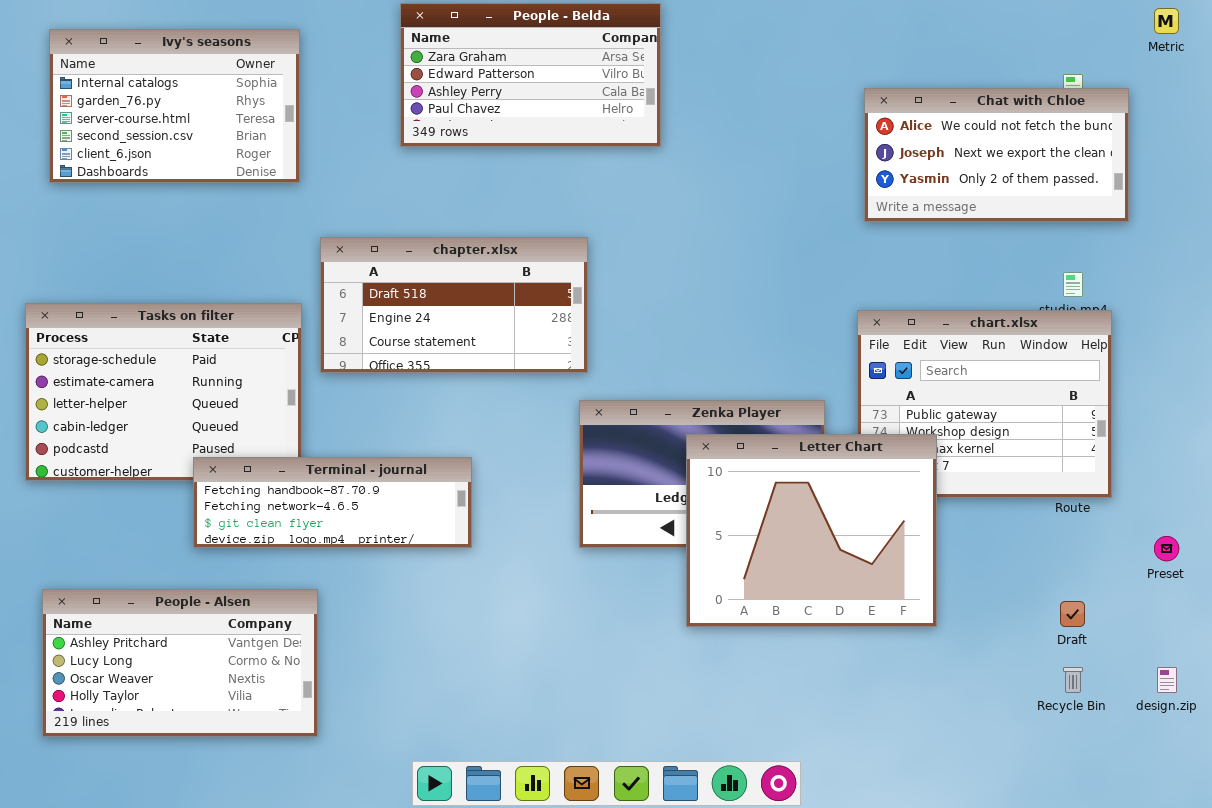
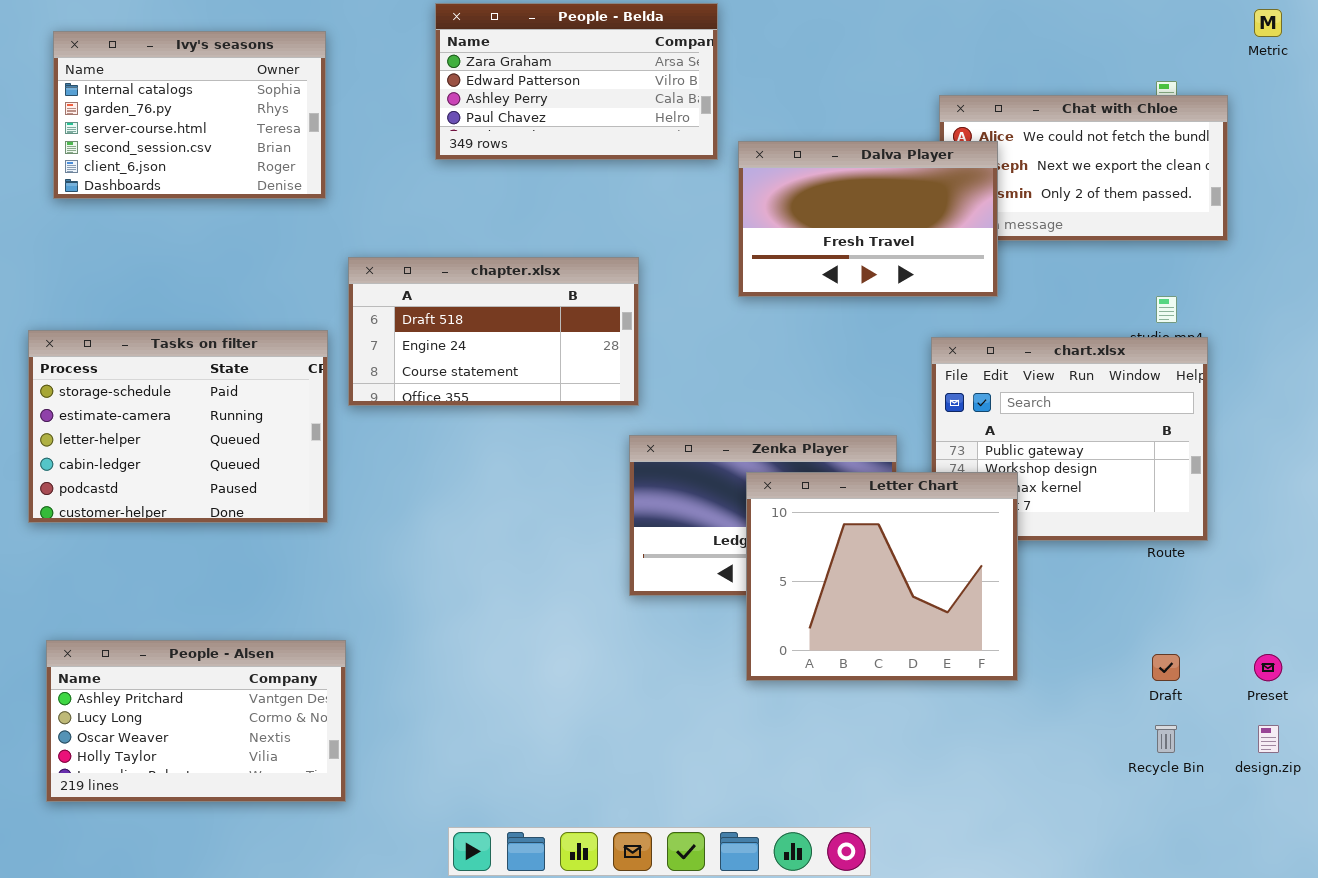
Dalva Player: none -> [738,141,998,297], opened
Terminal - journal: [193,457,472,548] -> none, closed
Preset: [1154,536,1179,561] -> [1254,654,1282,681], moved

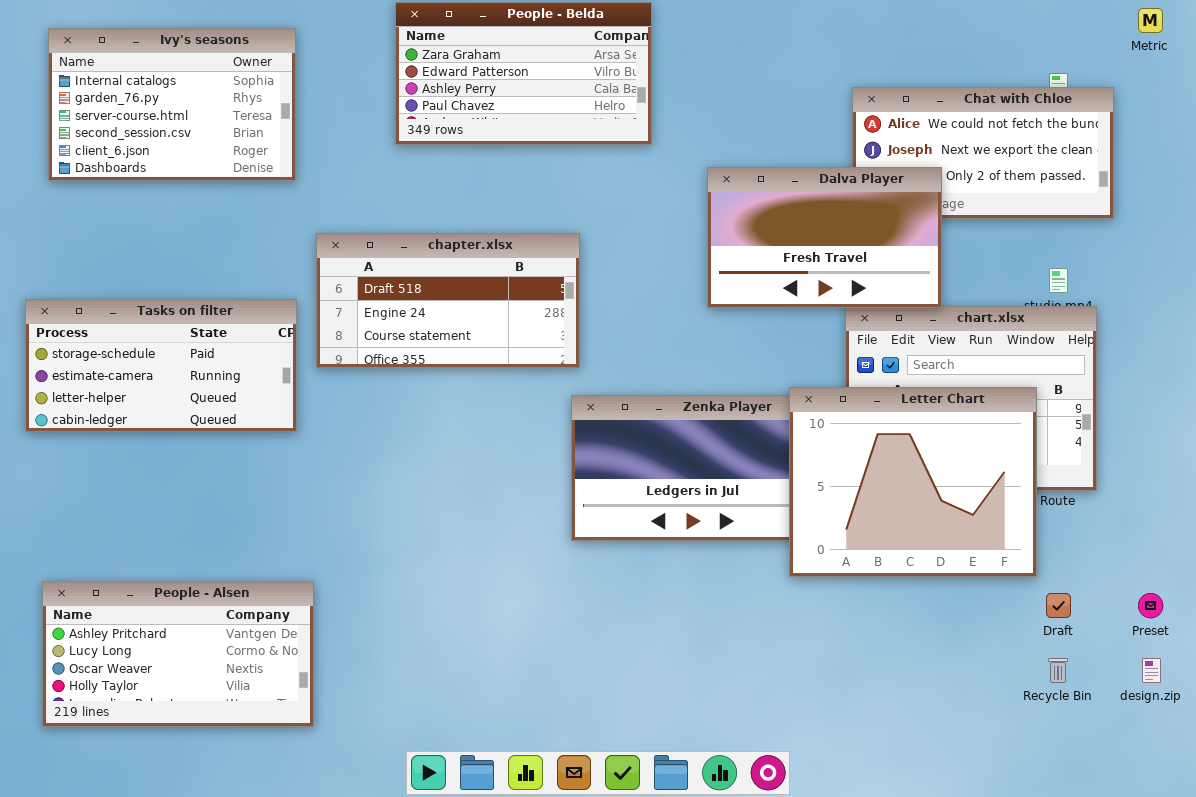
Dalva Player: [738,141,998,297] -> [707,167,942,308], moved
Tasks on filter: [28,330,328,523] -> [25,299,297,432], resized
Letter Chart: [746,472,1018,681] -> [789,387,1037,577], moved

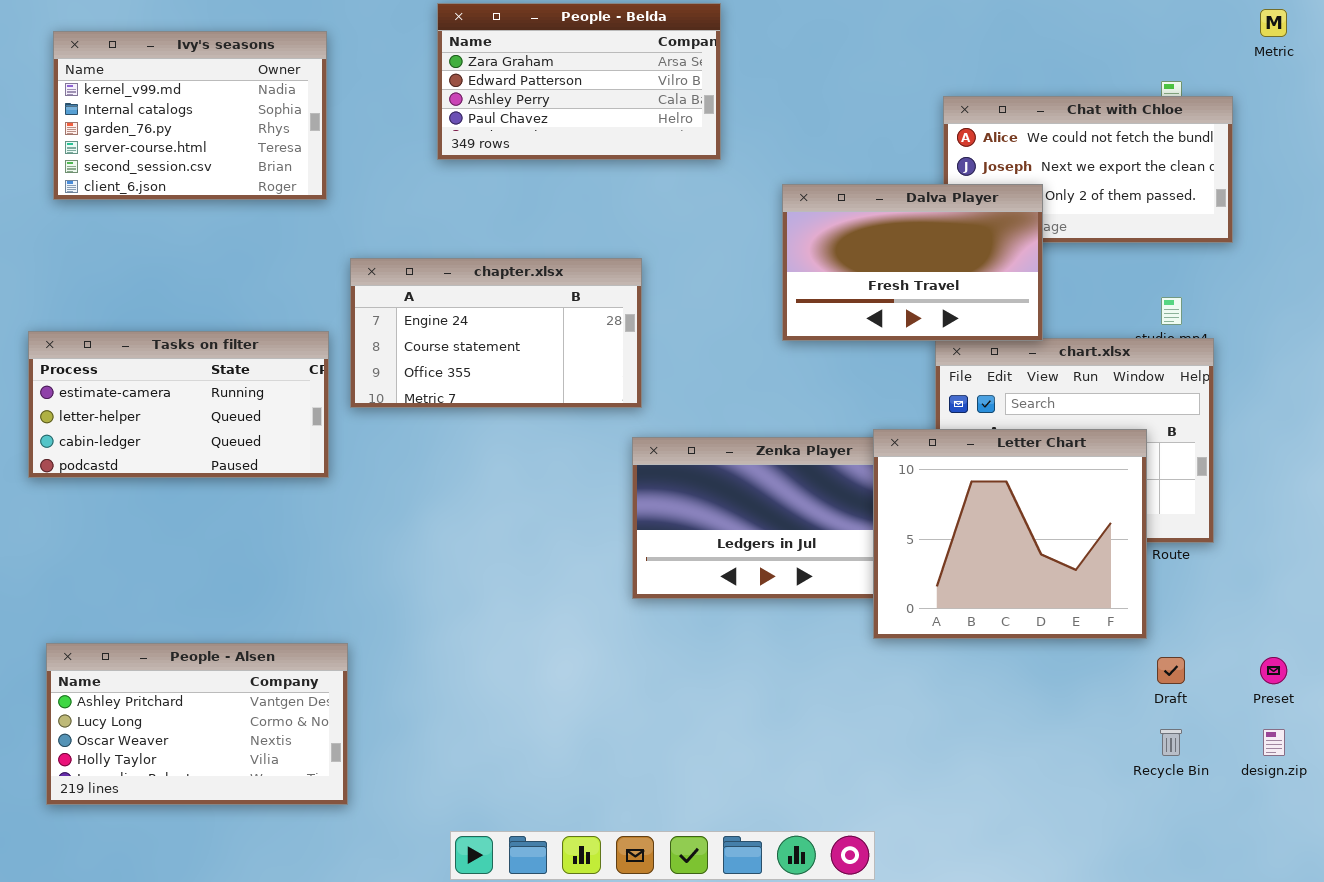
Ivy's seasons: [48,28,296,181] -> [53,31,327,200], scrolled up 1 row
chapter.xlsx: [316,233,580,368] -> [350,258,642,408], scrolled down 1 row
Tasks on filter: [25,299,297,432] -> [28,331,329,478], scrolled down 1 row

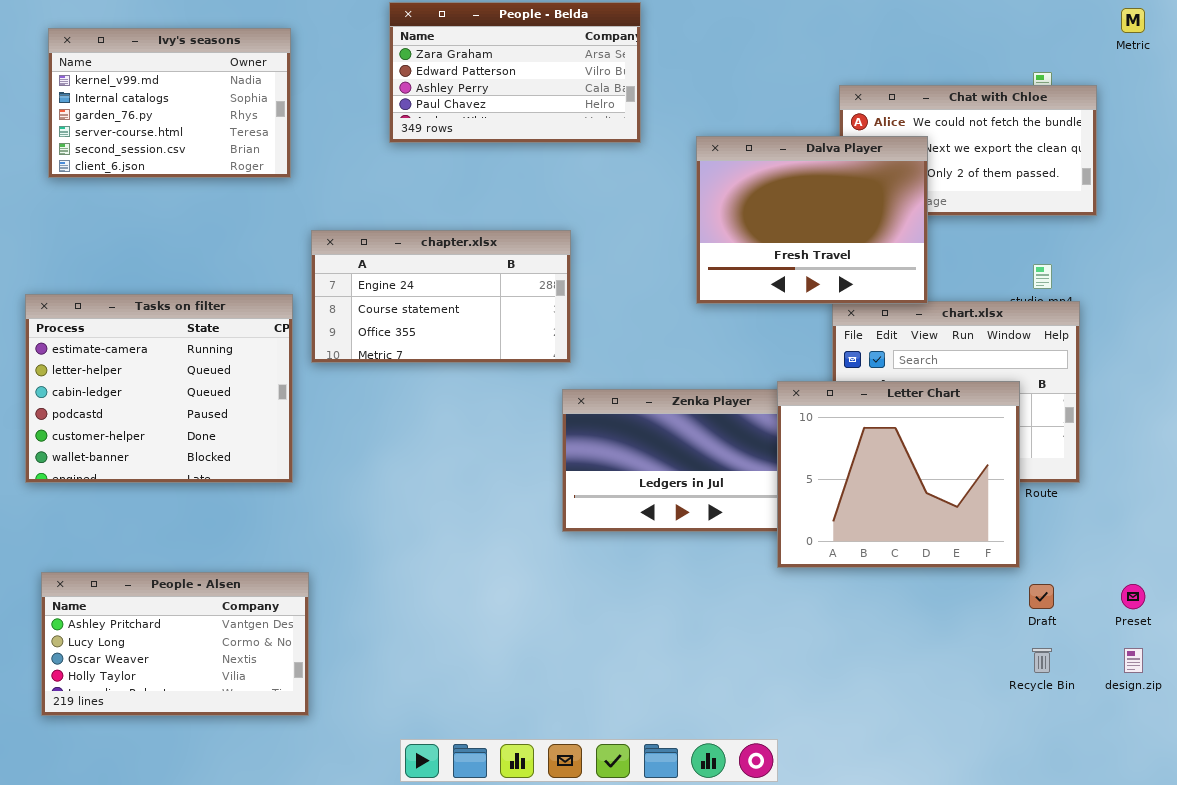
Dalva Player: [782,184,1043,341] -> [696,136,928,304], resized
Tasks on filter: [28,331,329,478] -> [25,294,293,483], resized

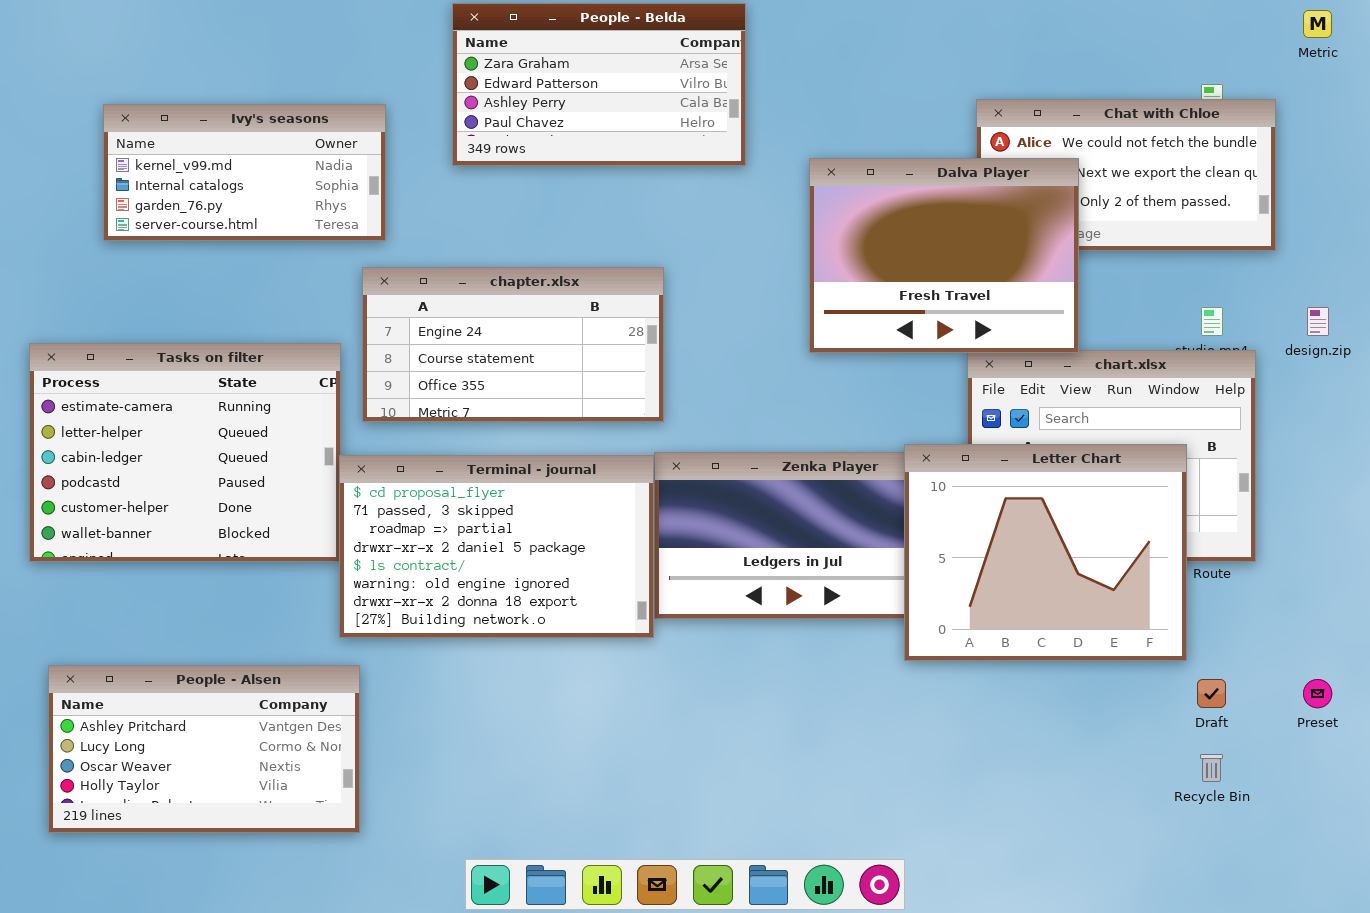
Ivy's seasons: [48,28,291,178] -> [103,104,386,241], moved, resized
Terminal - journal: none -> [339,455,654,638], opened
design.zip: [1124,648,1143,673] -> [1307,307,1329,336], moved

